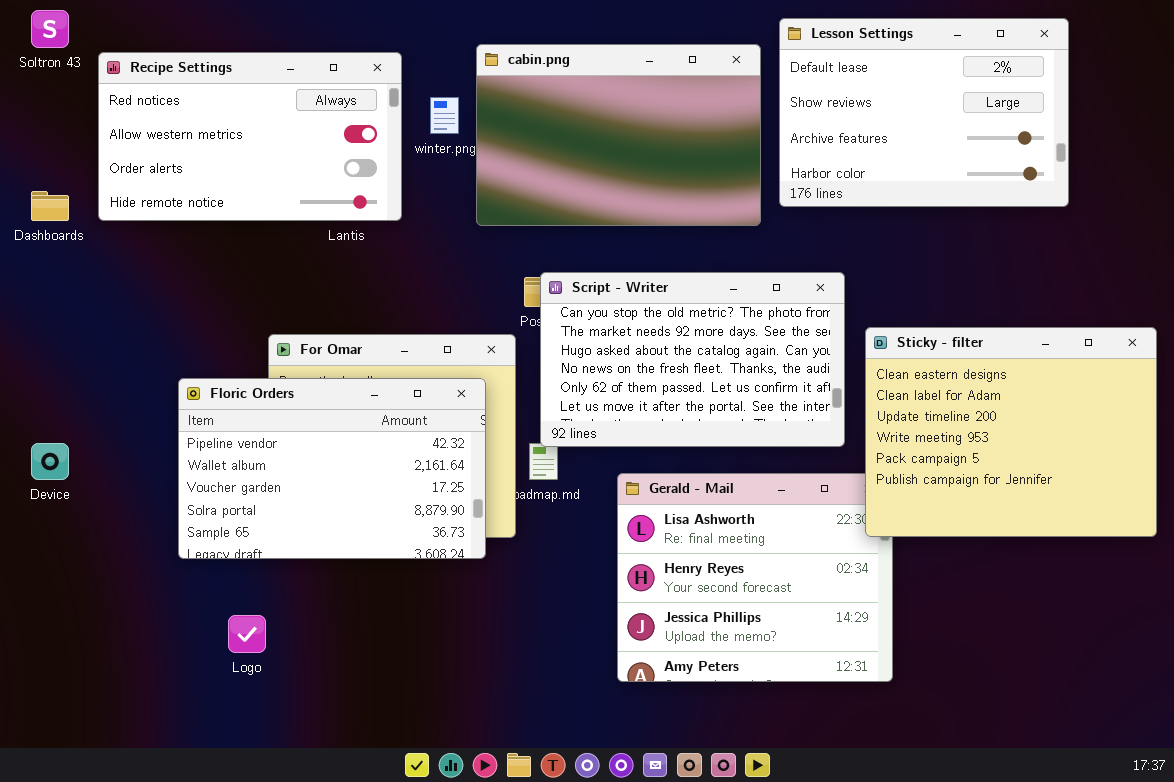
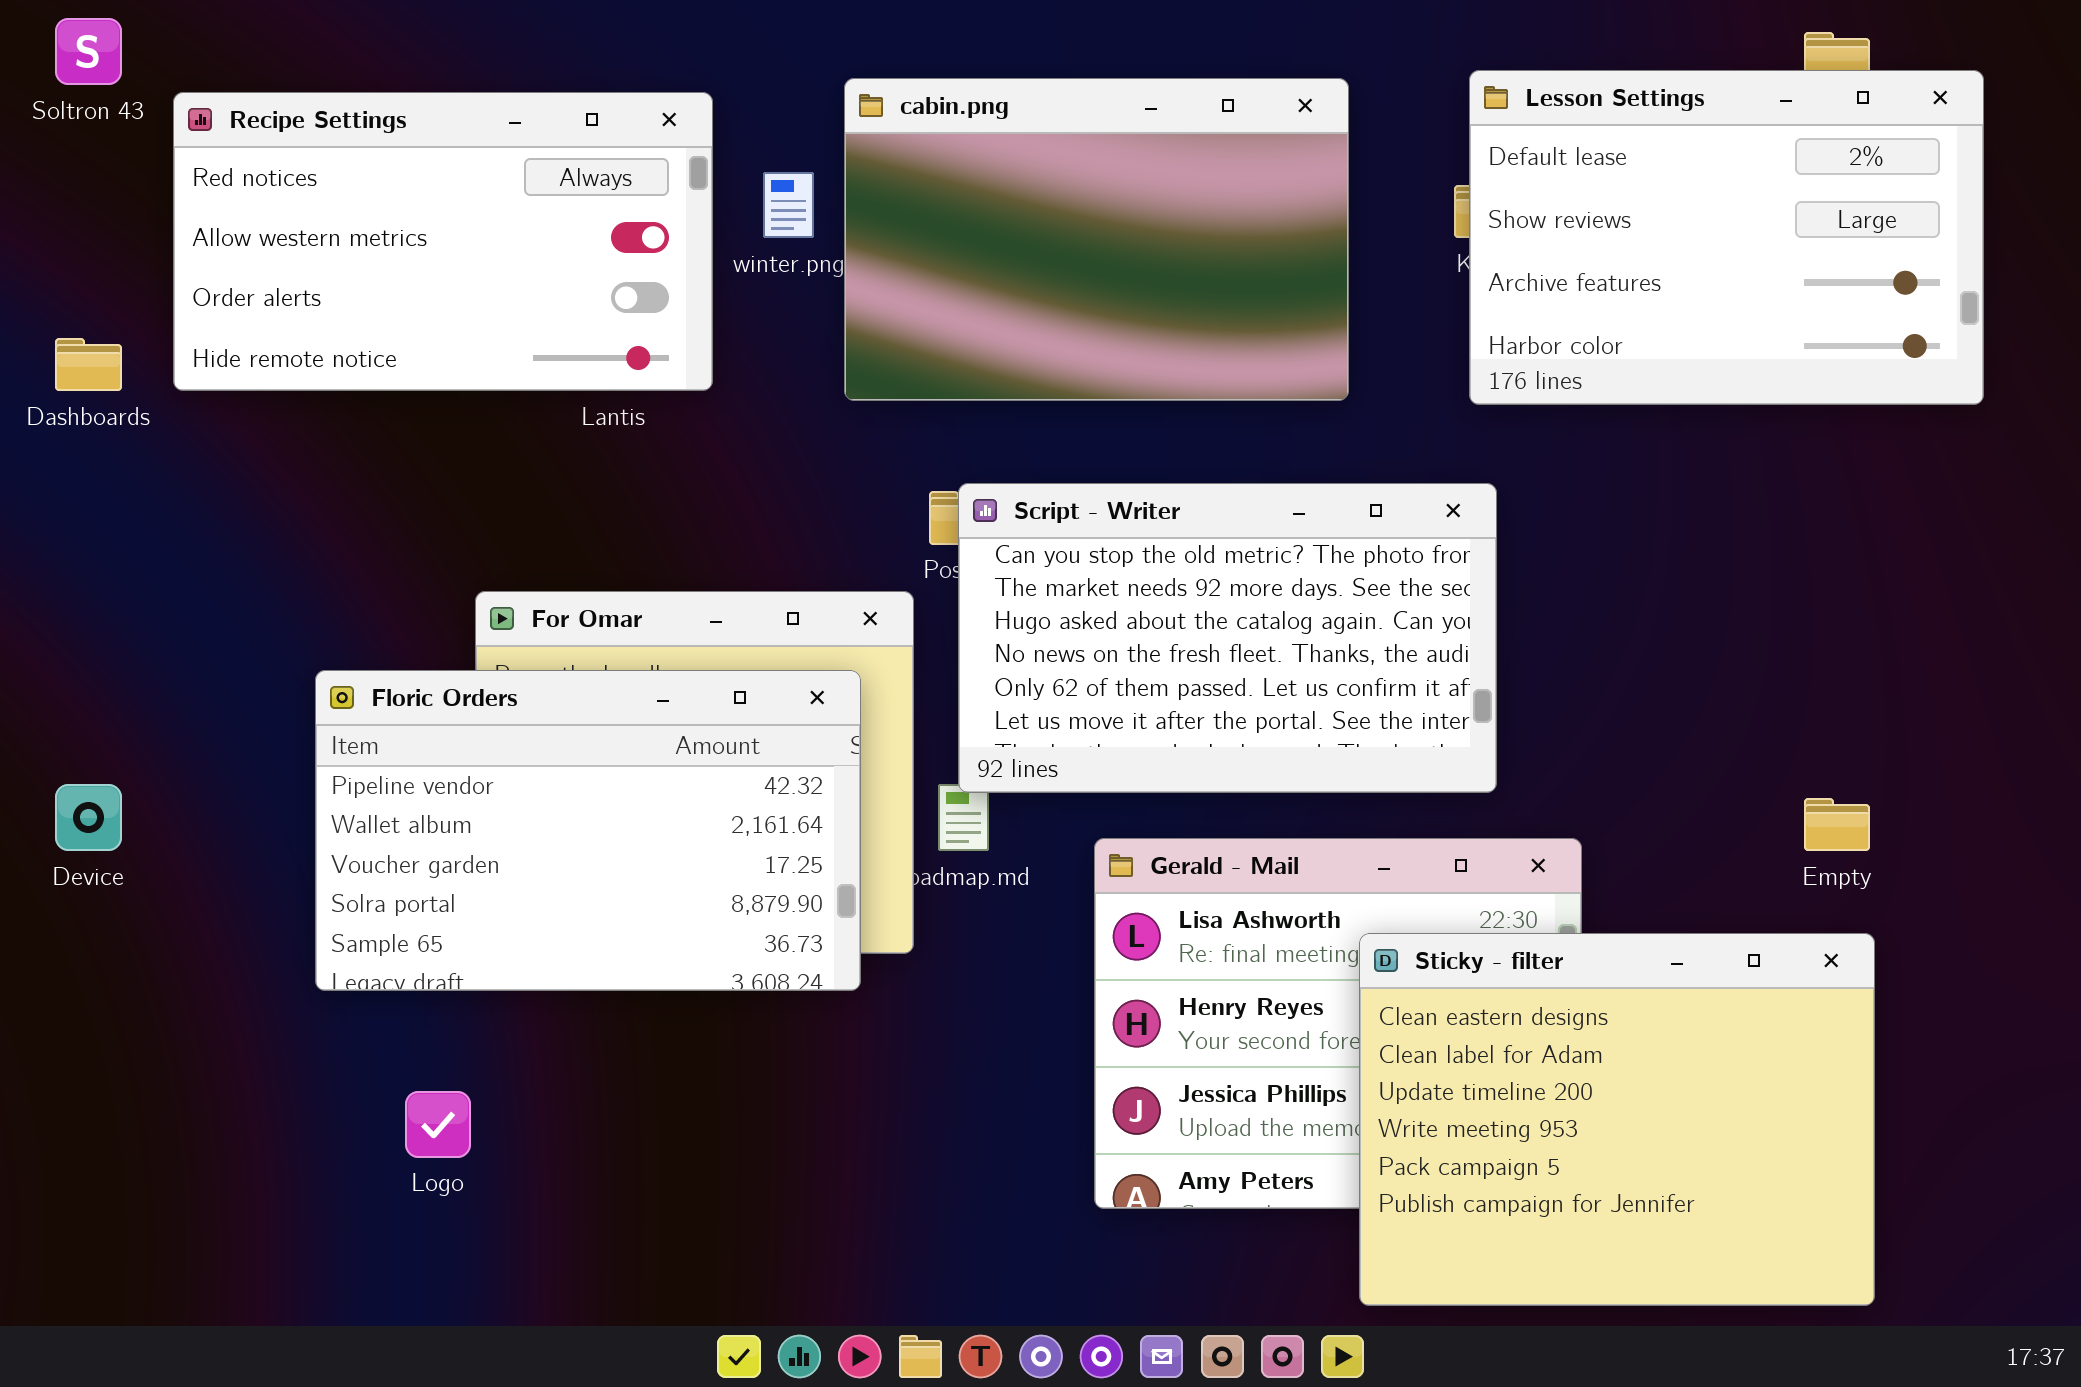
Lesson Settings: [779,18,1069,207] -> [1469,70,1984,405], moved
Sticky - filter: [865,327,1157,537] -> [1359,933,1875,1306], moved

